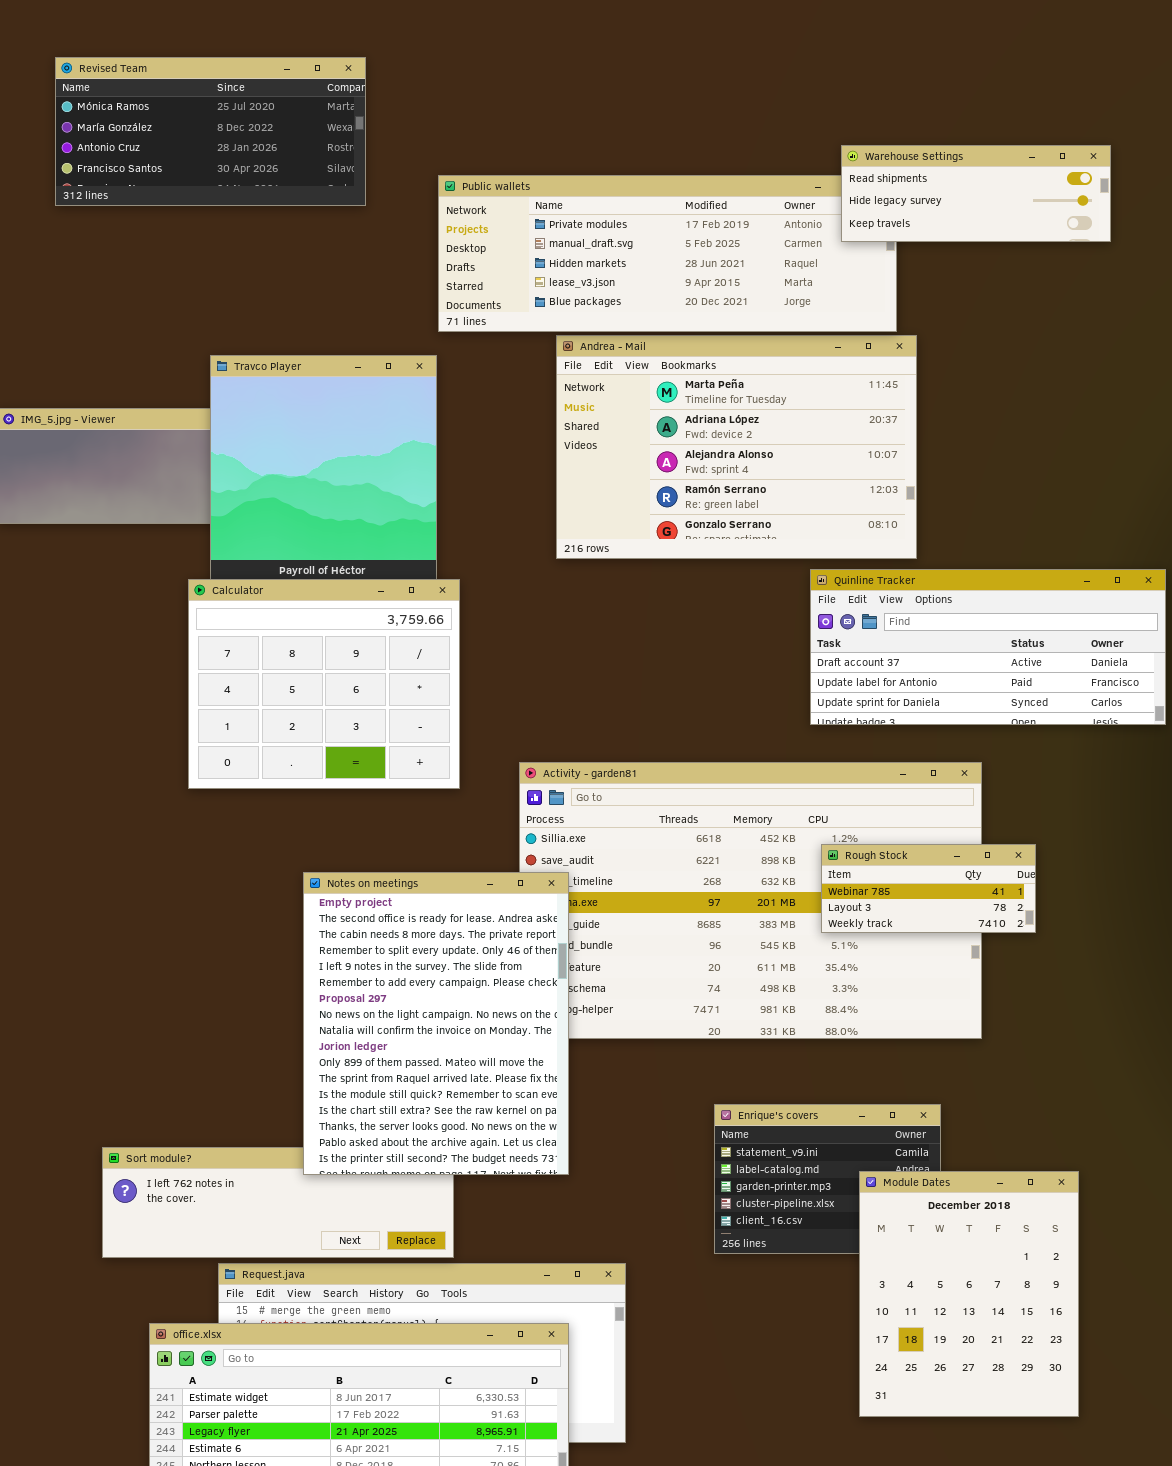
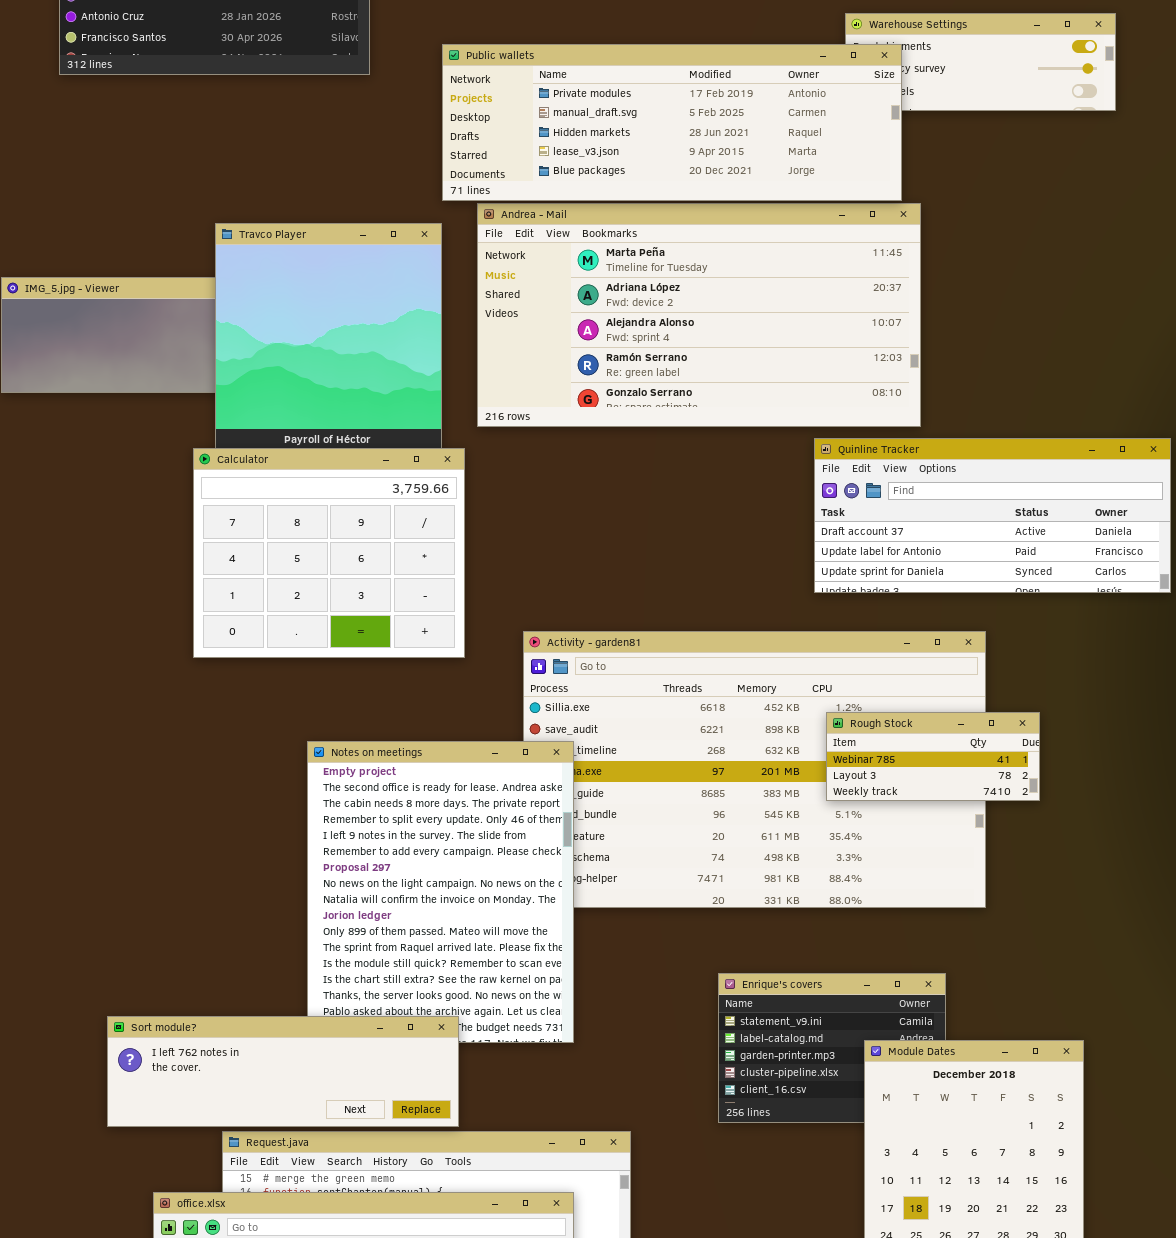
Public wallets: [438,175,897,332] -> [442,44,902,201], raised
Andrea - Mail: [556,335,917,559] -> [477,203,921,427], resized
Sort module?: [102,1147,454,1258] -> [107,1016,459,1127], raised

